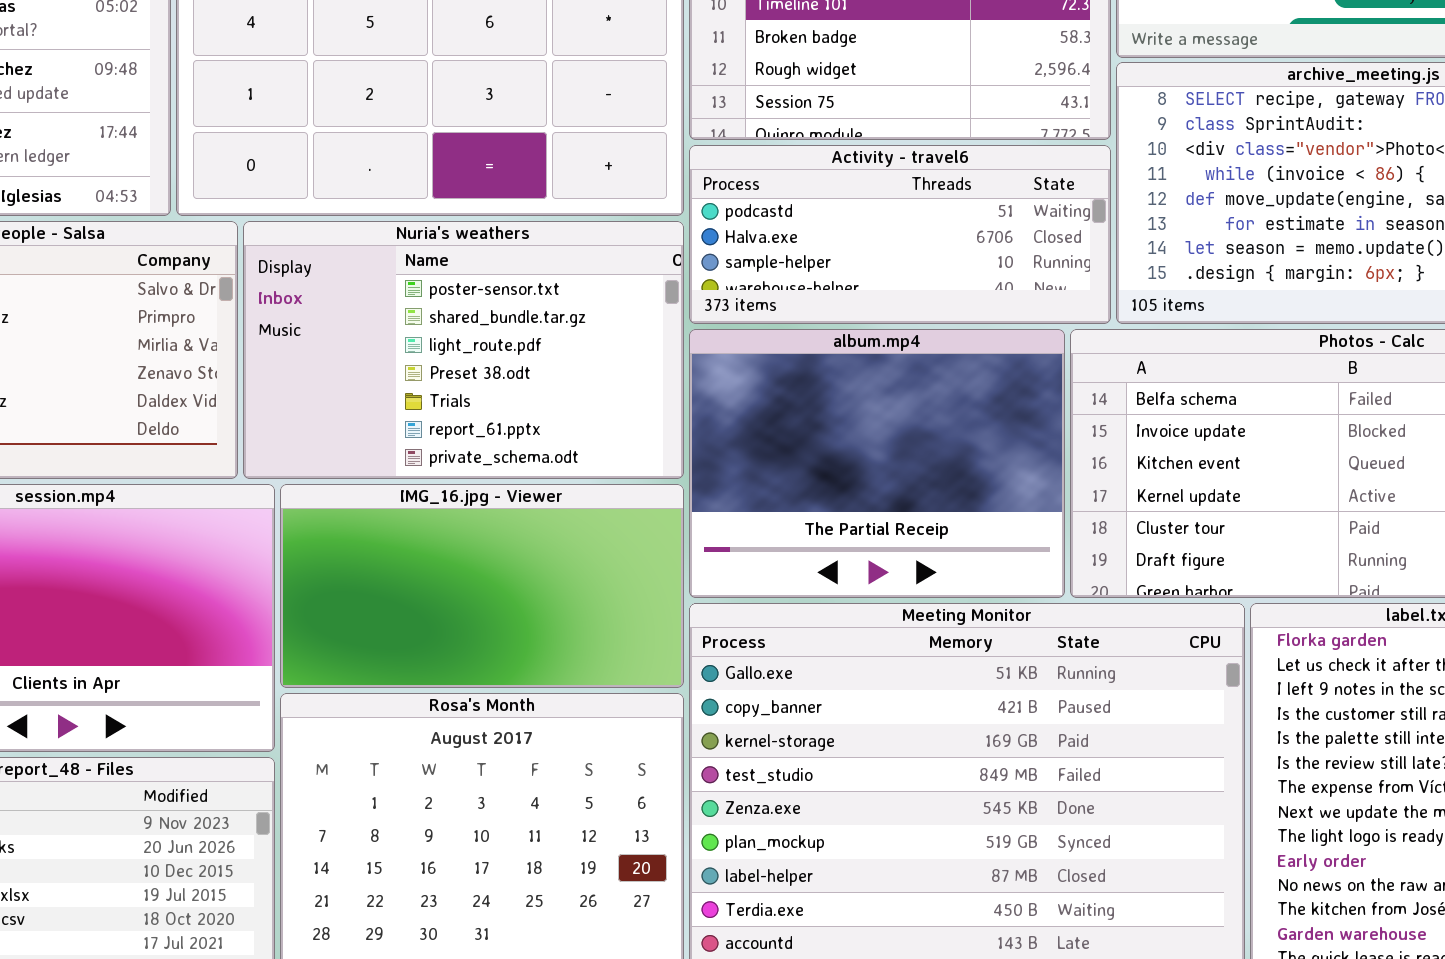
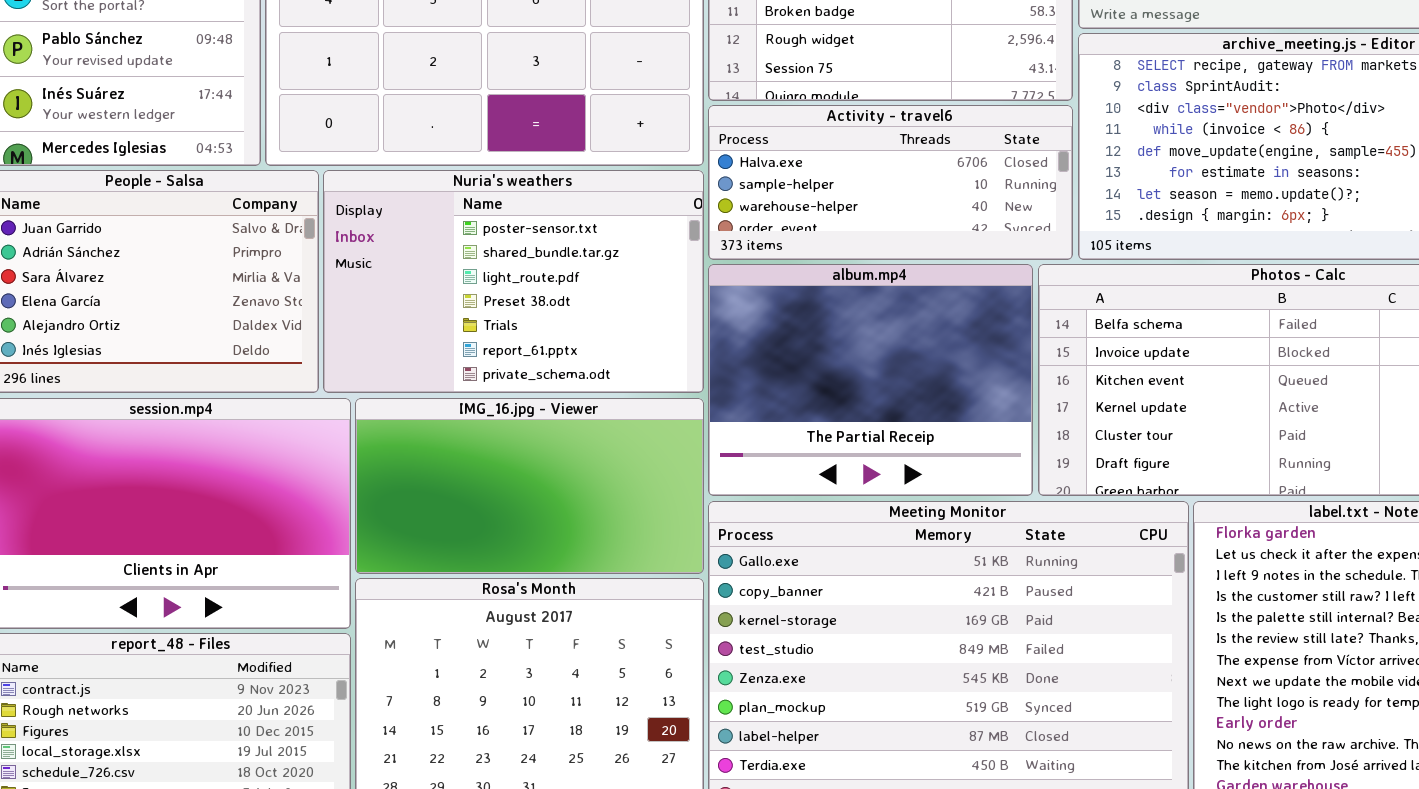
Activity - travel6: [689,145,1111,324] -> [708,105,1073,260], scrolled down 1 row

